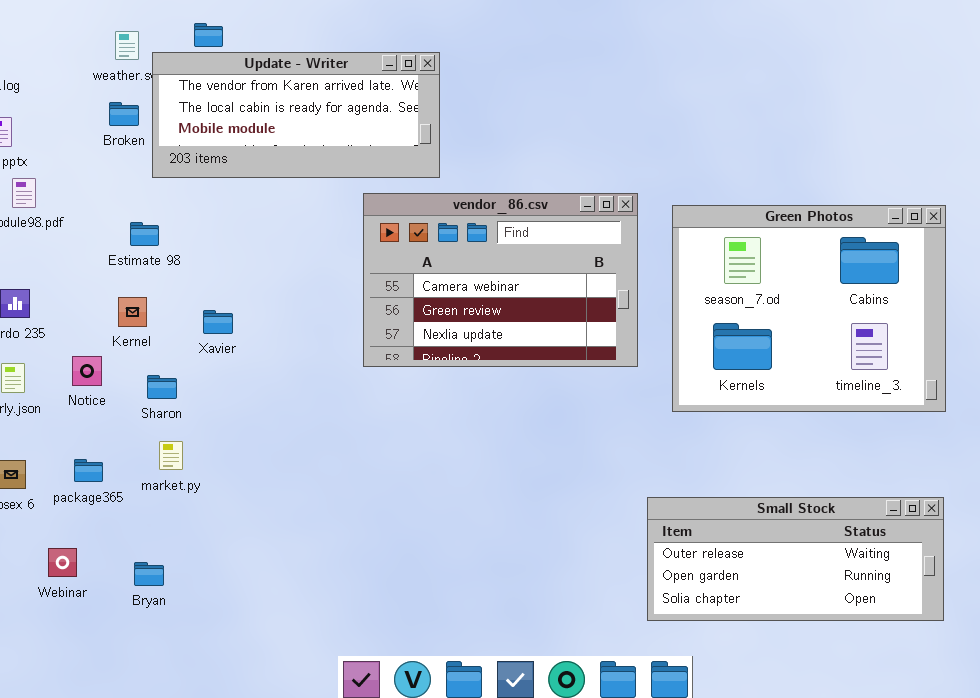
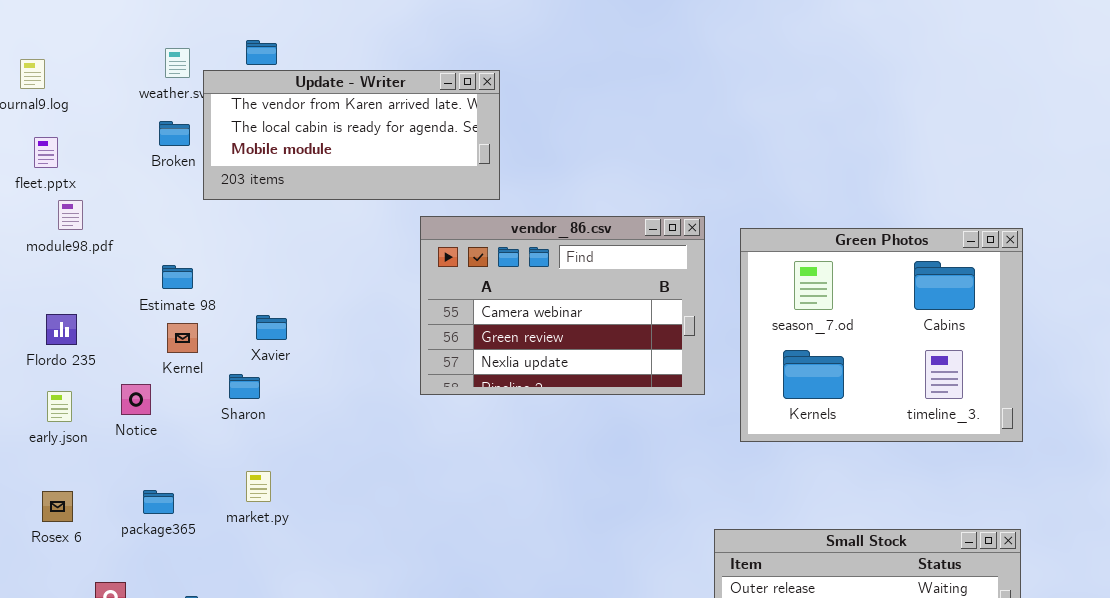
Estimate 98: [130,222,159,246] -> [162,265,193,289], moved
Xavier: [203,310,233,334] -> [256,315,287,340], moved
Sharon: [147,375,177,399] -> [229,374,260,399], moved
market.py: [159,441,183,470] -> [246,471,271,502], moved
package365: [74,459,103,482] -> [143,490,174,514], moved

